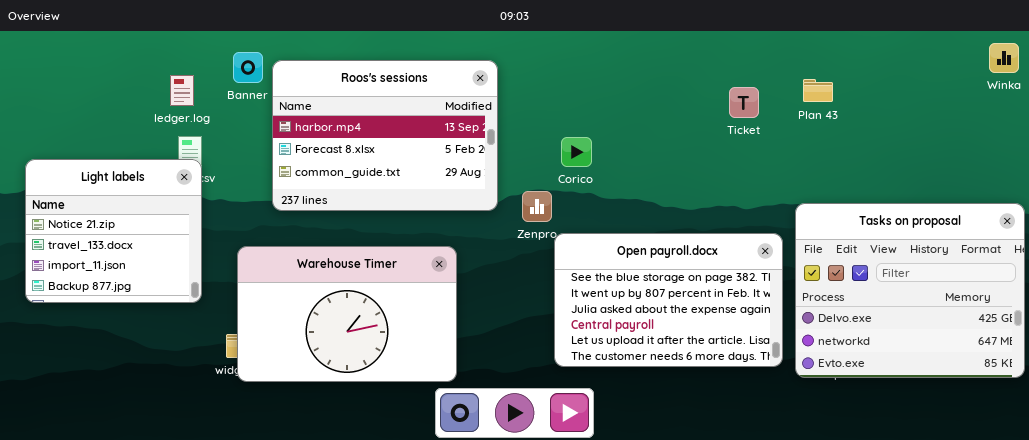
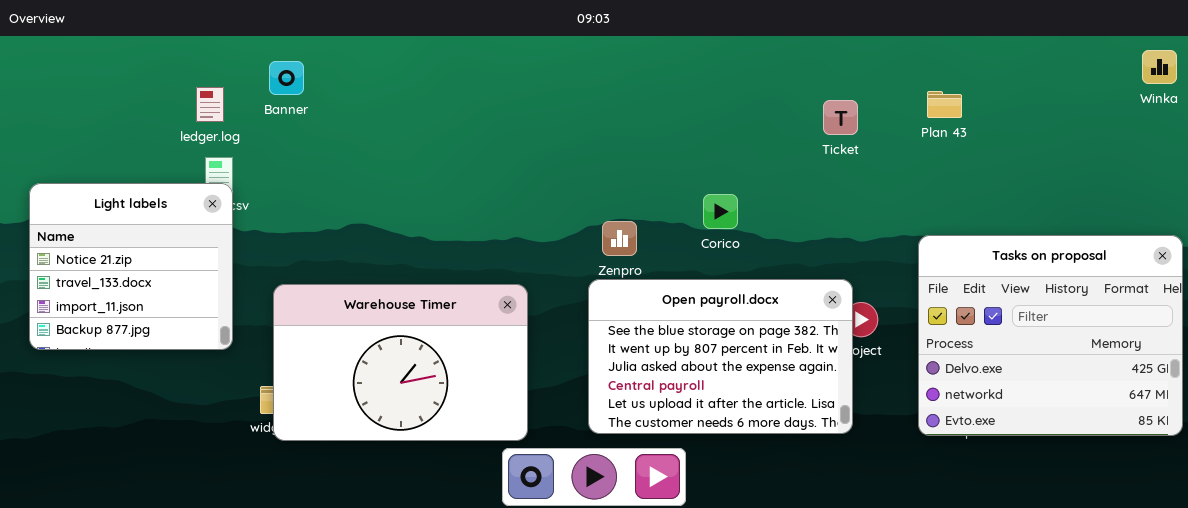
Roos's sessions: [272,60,498,211] -> none, closed
Ticket: [729,87,759,118] -> [823,100,858,135], moved
Corico: [561,137,592,167] -> [703,194,738,229], moved
Open payroll.docx: [554,233,783,367] -> [588,279,853,434], moved

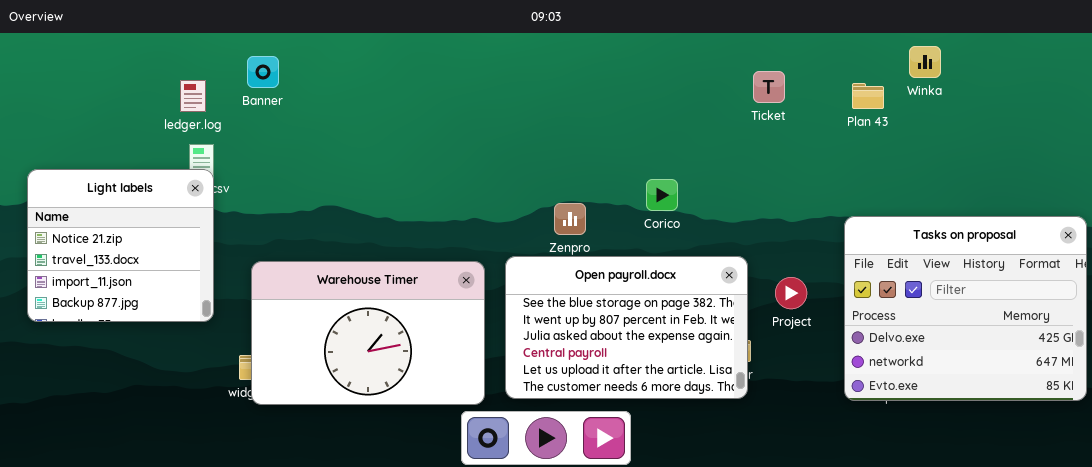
Winka: [1142,50,1177,84] -> [909,46,941,78], moved
Ticket: [823,100,858,135] -> [753,71,785,103], moved
Open payroll.docx: [588,279,853,434] -> [505,256,748,399], moved

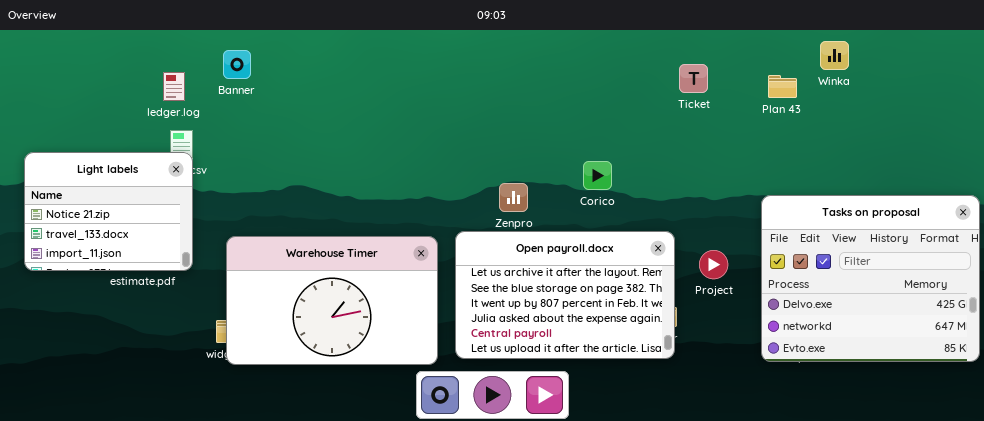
Light labels: [27,169,214,322] -> [24,152,193,271], resized
Open payroll.docx: [505,256,748,399] -> [455,231,675,359], scrolled up 1 row

